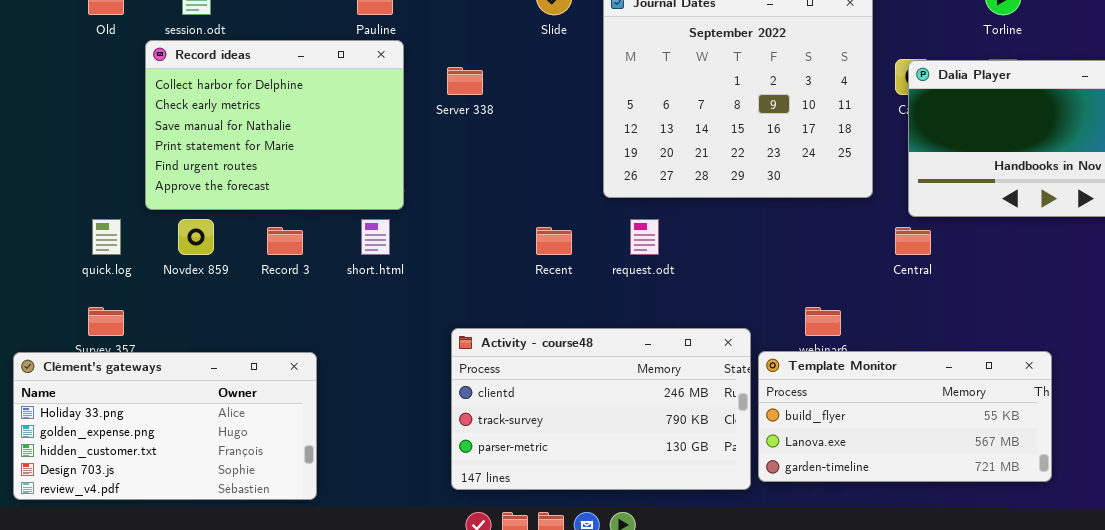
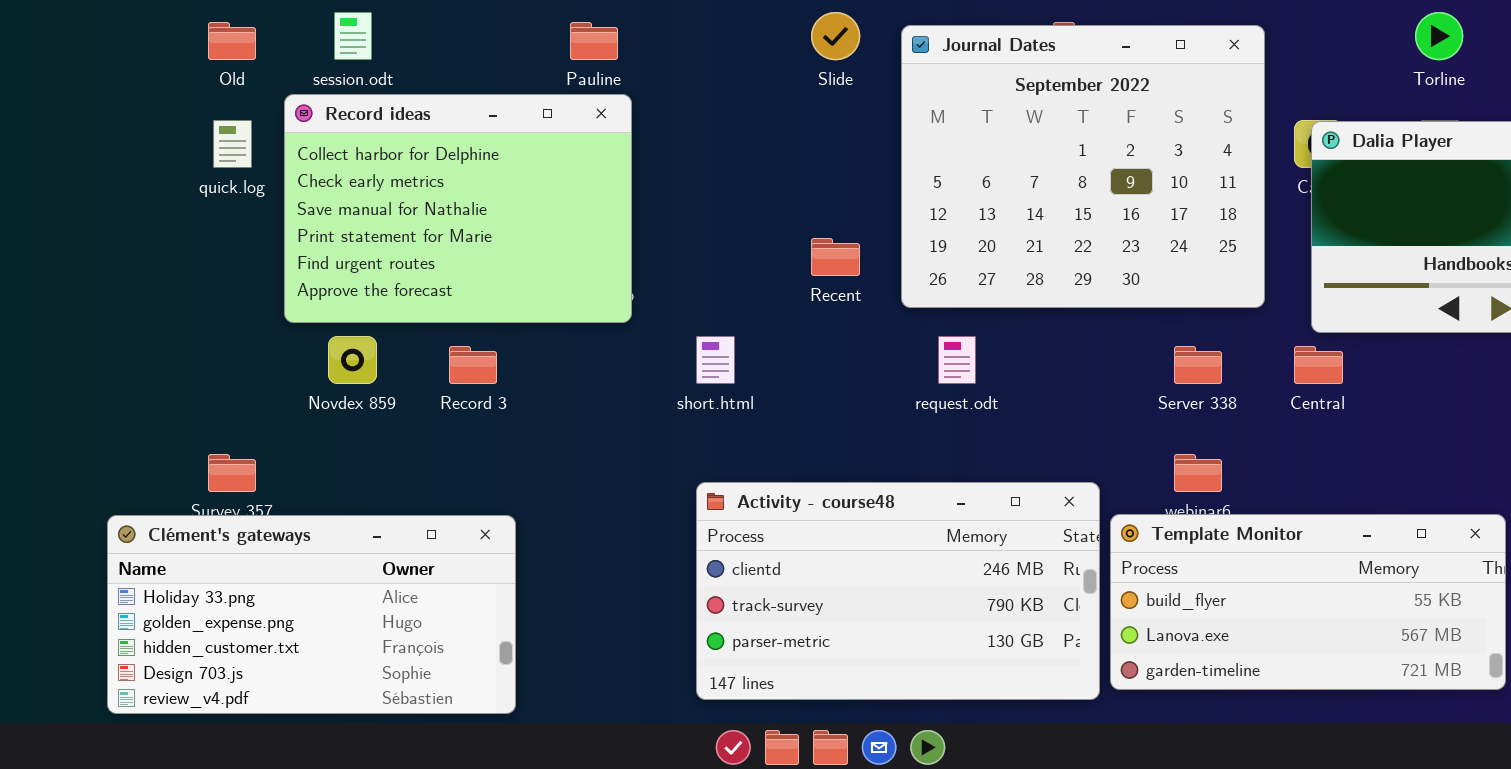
Server 338: [447,67,483,95] -> [1174,346,1222,384], moved
quick.log: [92,219,121,255] -> [213,120,252,168], moved
short.html: [361,219,390,255] -> [696,336,735,384], moved
Recent: [536,227,572,255] -> [811,238,860,276], moved

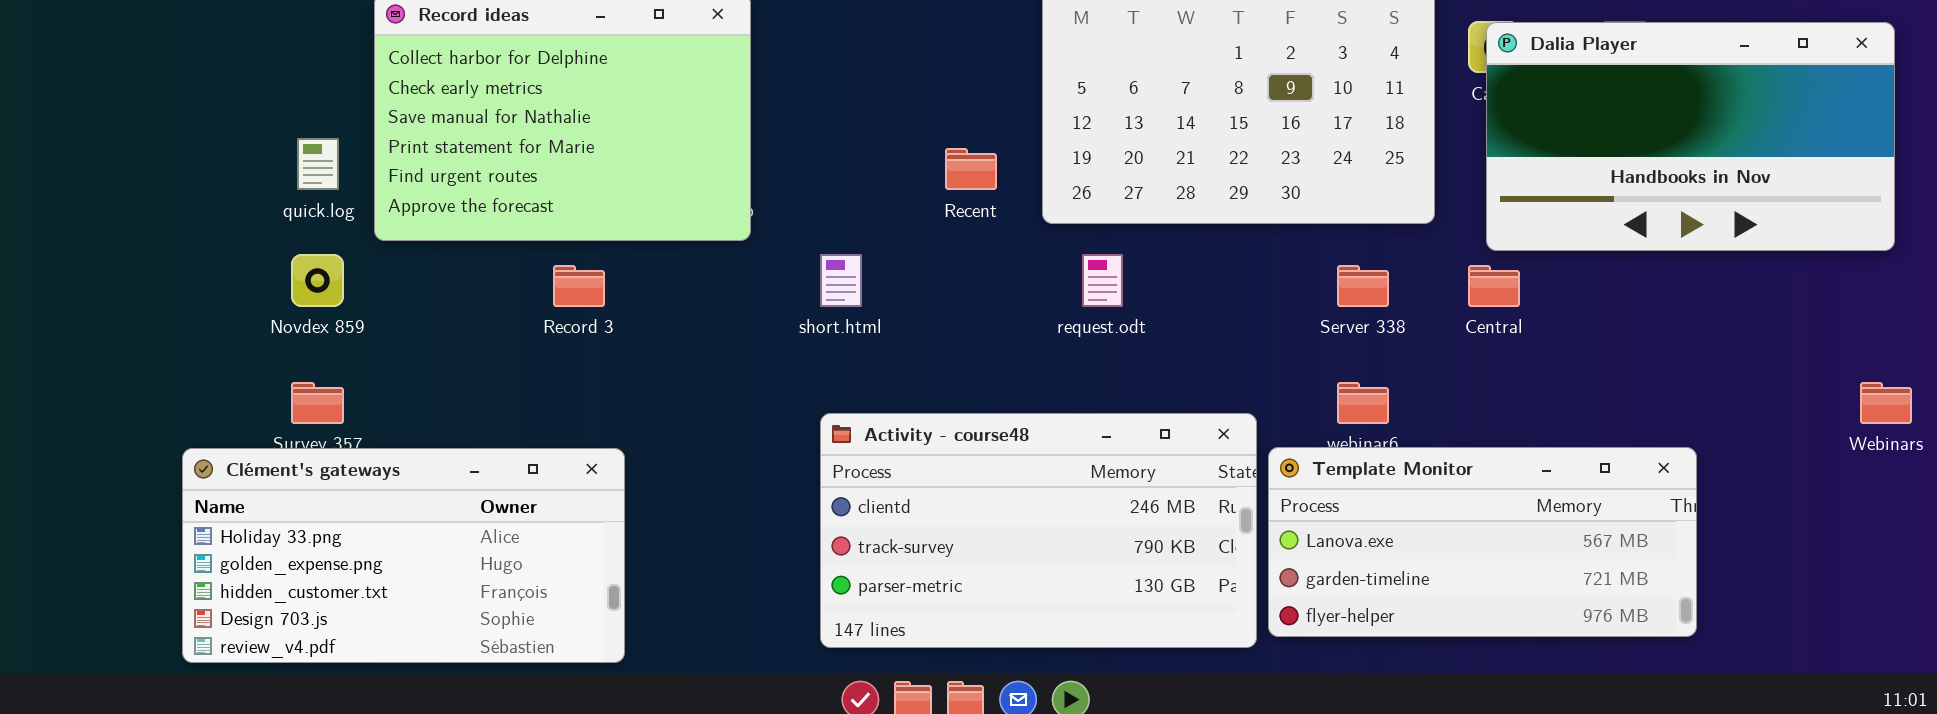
quick.log: [213,120,252,168] -> [297,138,339,190], moved
Novdex 859: [328,336,377,384] -> [291,254,344,307], moved
Template Monitor: [1110,514,1506,690] -> [1268,447,1697,637], scrolled down 1 row

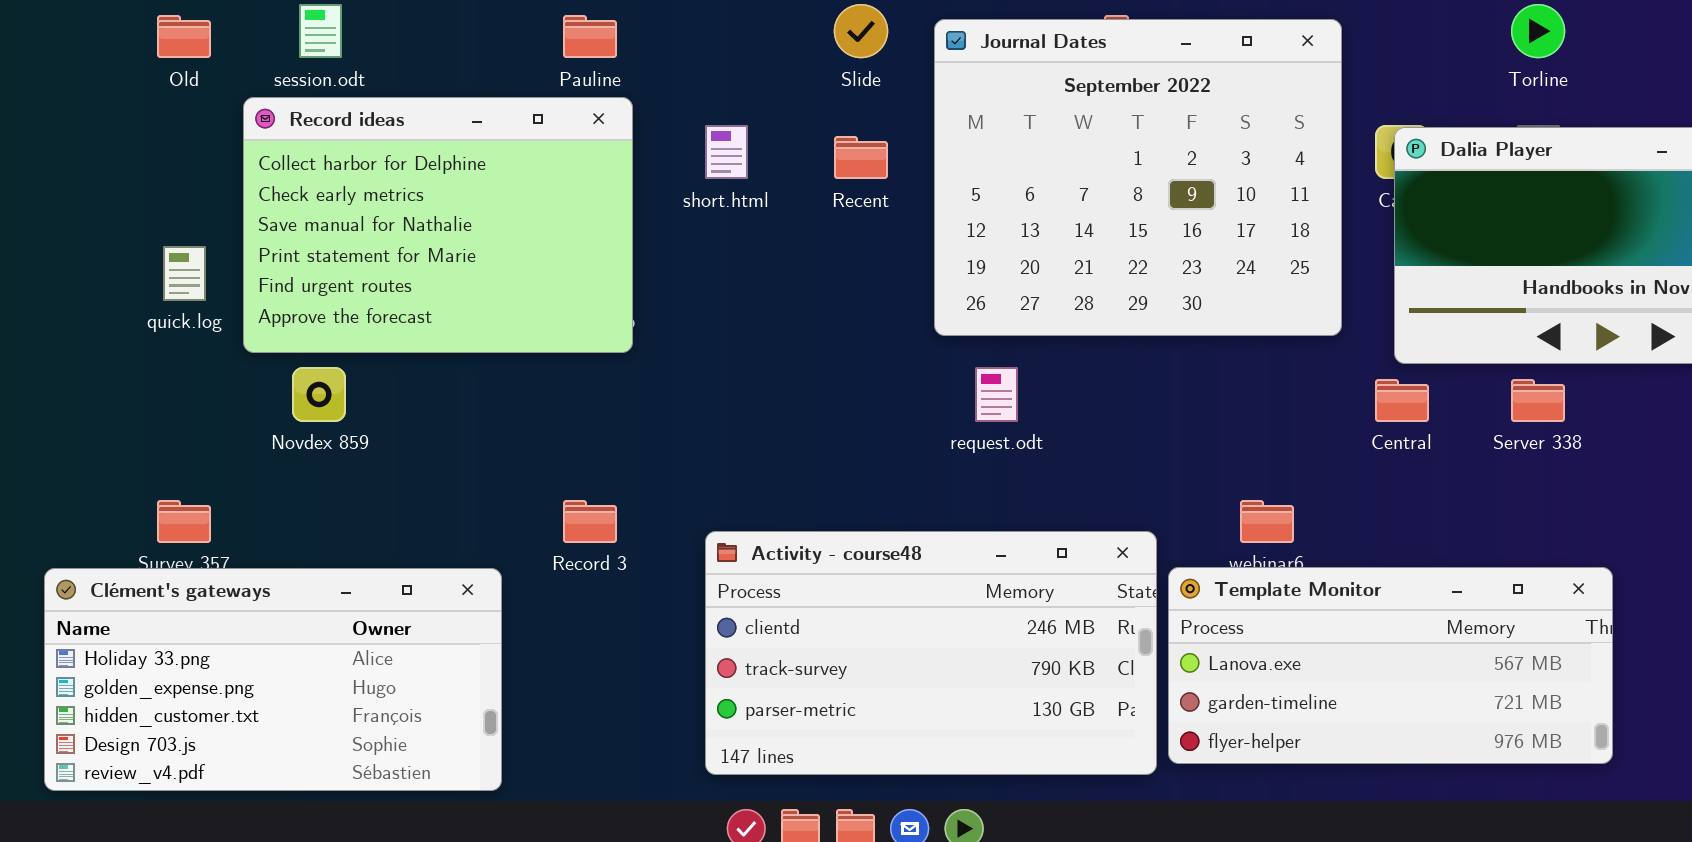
Recent: [945,148,997,190] -> [834,136,888,179], moved
Novdex 859: [291,254,344,307] -> [292,367,346,422], moved
short.html: [820,254,862,307] -> [705,125,748,179], moved
Record 3: [553,265,605,307] -> [563,500,617,543], moved
Server 338: [1337,265,1389,307] -> [1511,379,1565,422], moved

